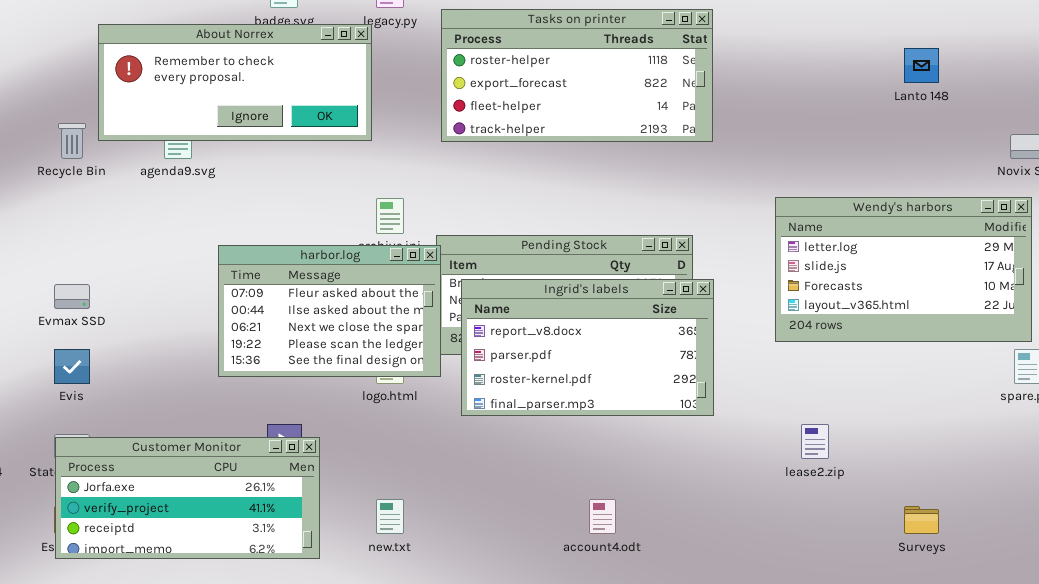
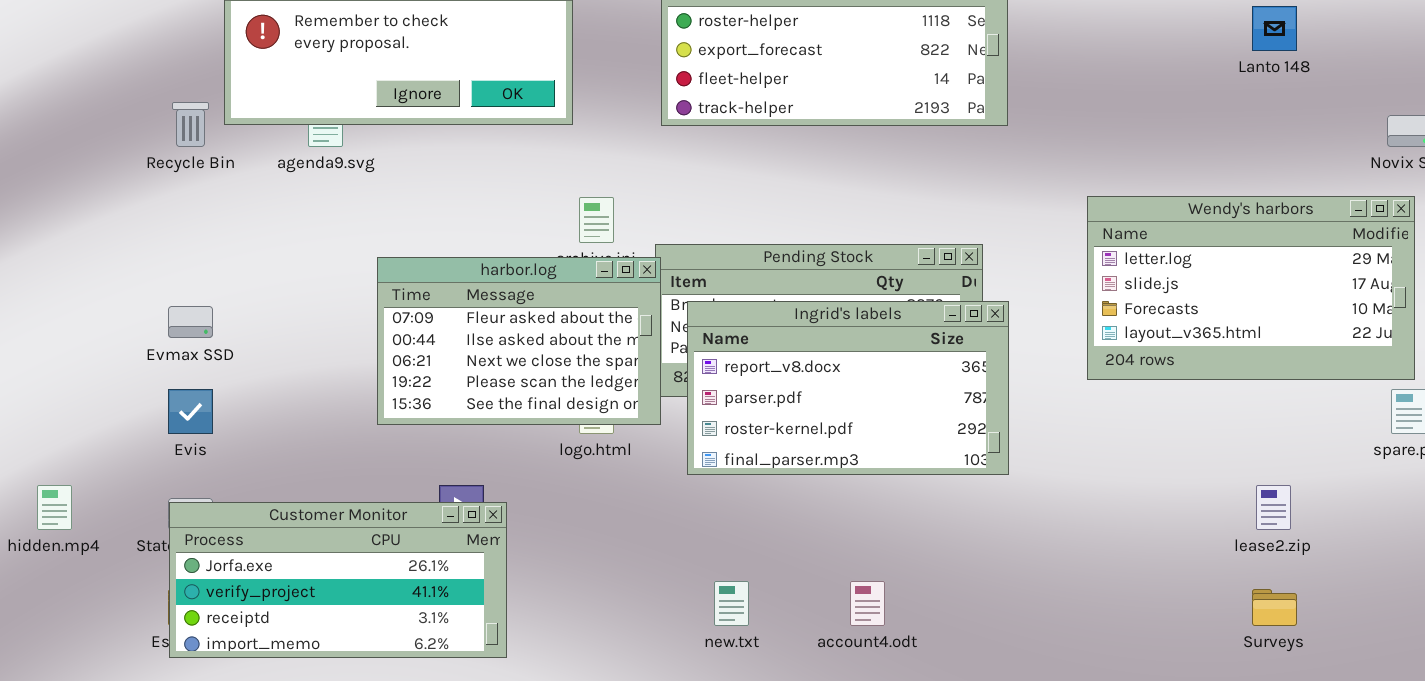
lease2.zip: [801,424,829,459] -> [1256,485,1291,530], moved
new.txt: [376,499,404,534] -> [714,581,749,626], moved

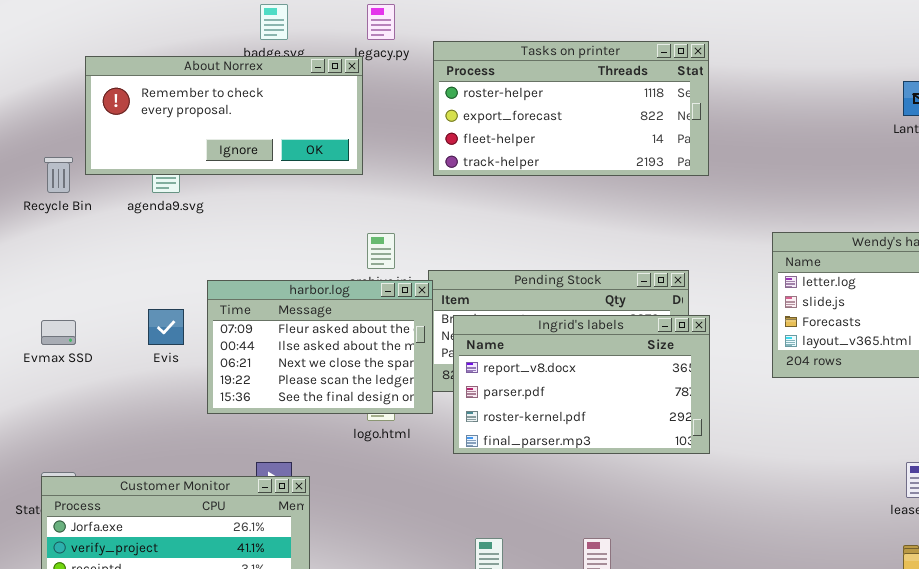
Evis: [168,389,213,434] -> [148,309,184,345], moved

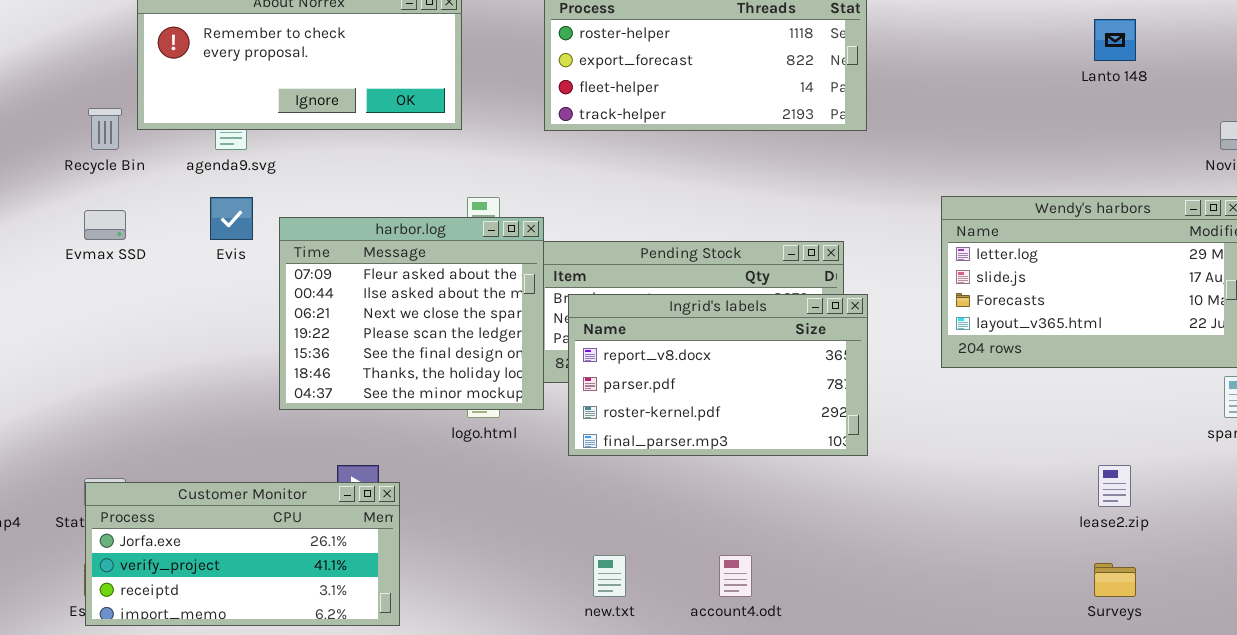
harbor.log: [207,280,433,414] -> [279,217,544,410], resized
Evis: [148,309,184,345] -> [210,197,253,240], moved
Evmax SSD: [41,320,76,345] -> [84,210,126,240], moved

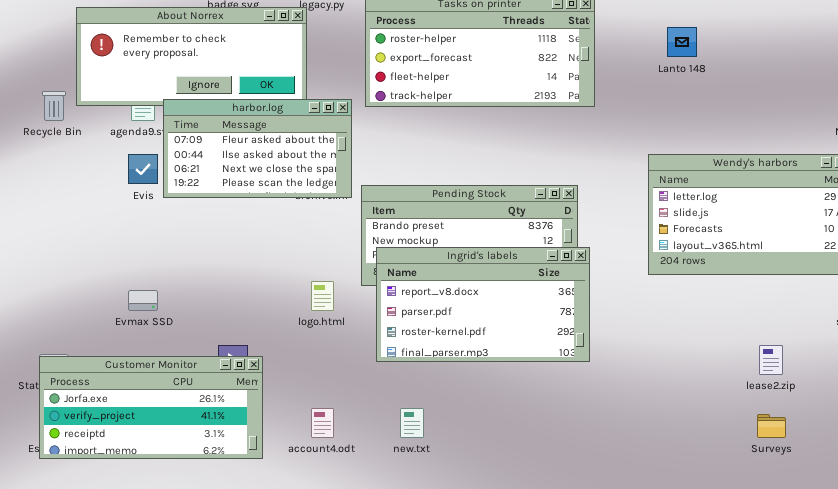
Lanto 148: [1094,19,1136,61] -> [667,27,697,57], moved
Evmax SSD: [84,210,126,240] -> [128,290,158,311], moved
harbor.log: [279,217,544,410] -> [163,99,352,198], moved, resized
Ingrid's labels: [568,294,868,456] -> [376,247,590,362], moved
account4.odt: [719,555,752,597] -> [311,408,334,438], moved

